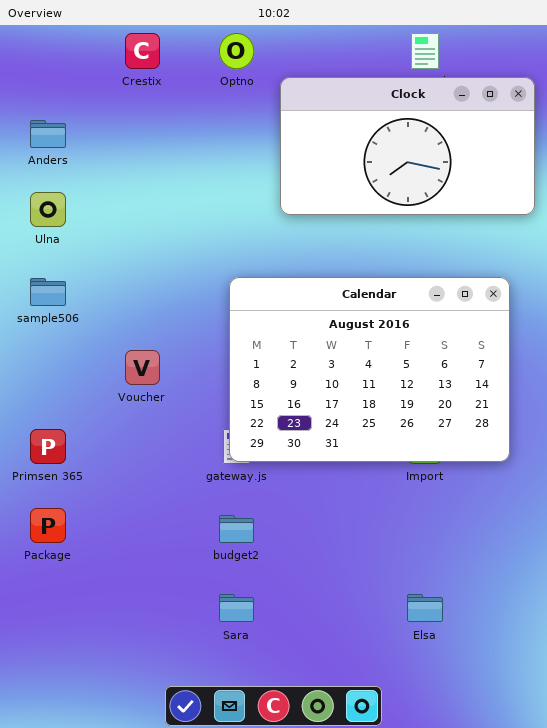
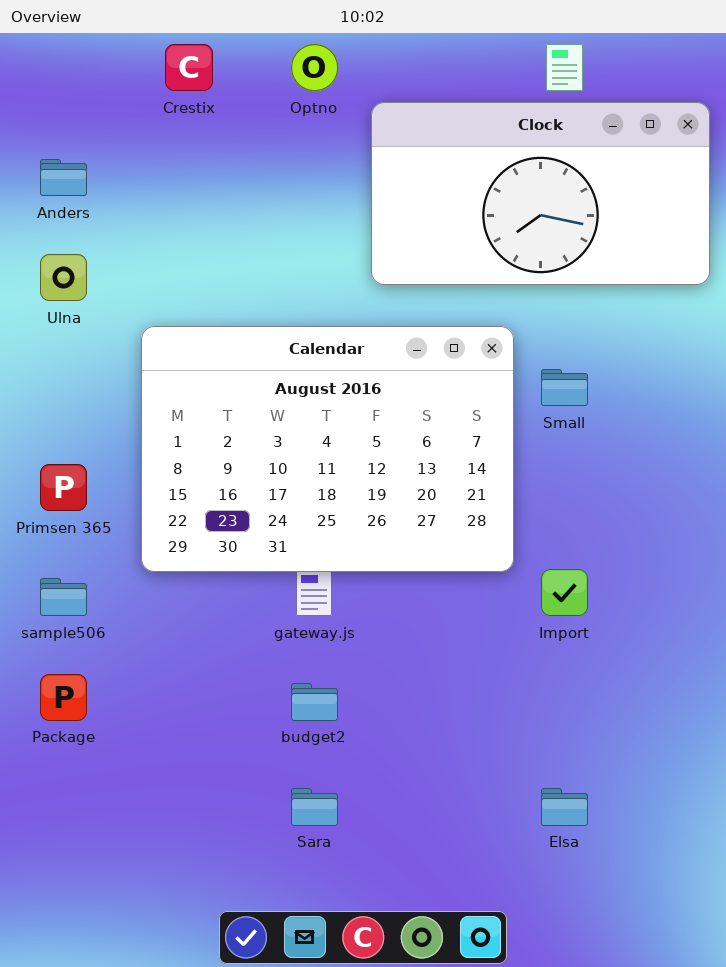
Calendar: [229,277,510,462] -> [141,326,514,572], moved
sample506: [30,278,66,306] -> [40,578,87,616], moved
Primsen 365: [30,429,66,464] -> [40,464,87,511], moved

